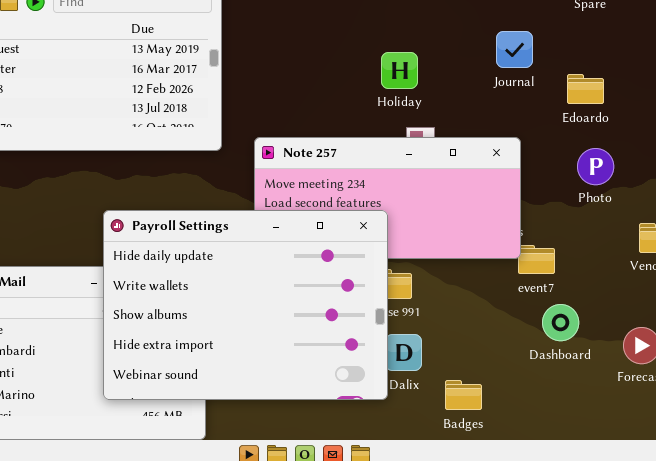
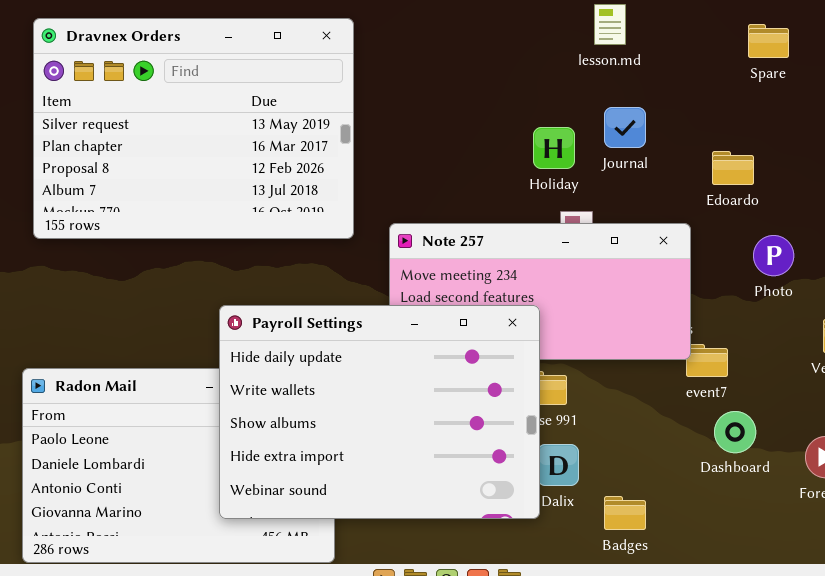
Journal: [496,31,533,68] -> [604,107,646,148], moved
Edoardo: [567,74,604,104] -> [712,151,754,185], moved

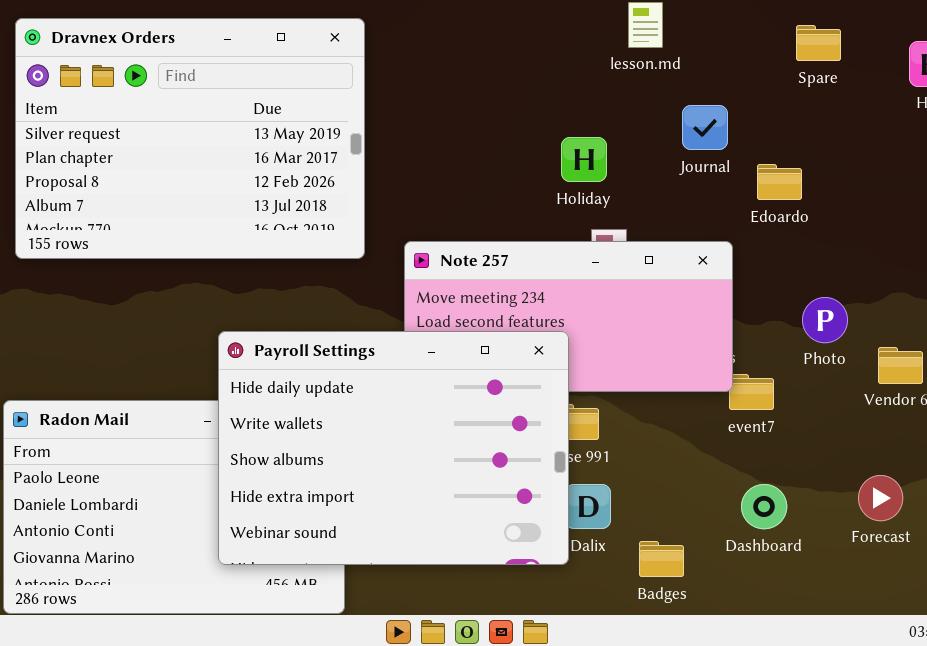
Journal: [604,107,646,148] -> [682,105,728,150], moved
Photo: [753,235,794,276] -> [802,297,848,343], moved
Dashboard: [714,411,756,453] -> [741,484,787,529], moved

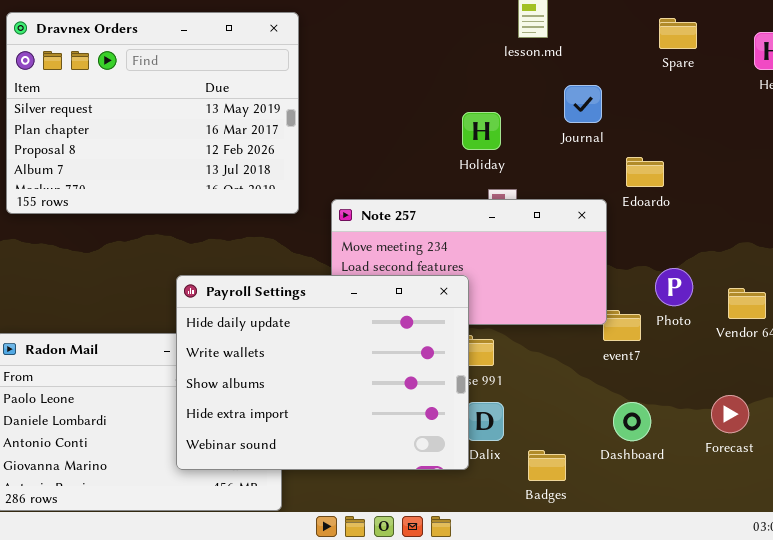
Edoardo: [757,164,802,200] -> [626,157,664,187], moved
Photo: [802,297,848,343] -> [655,268,693,306], moved

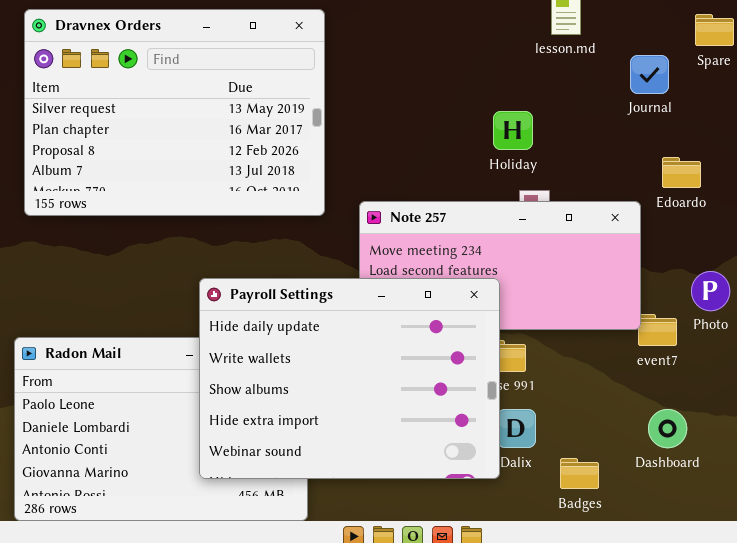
Journal: [564,85,602,123] -> [630,55,669,94], moved

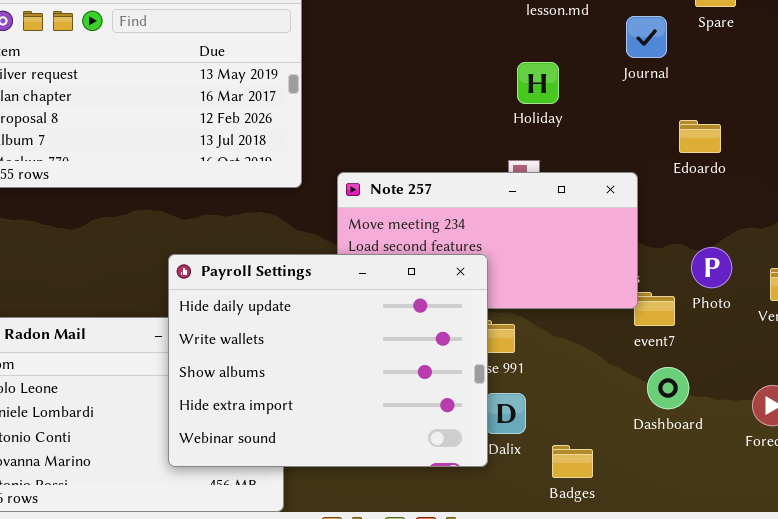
Holiday: [493,111,533,150] -> [517,62,559,104], moved
Edoardo: [662,157,701,188] -> [679,120,721,153], moved
Dashboard: [648,409,687,448] -> [647,367,689,409], moved

